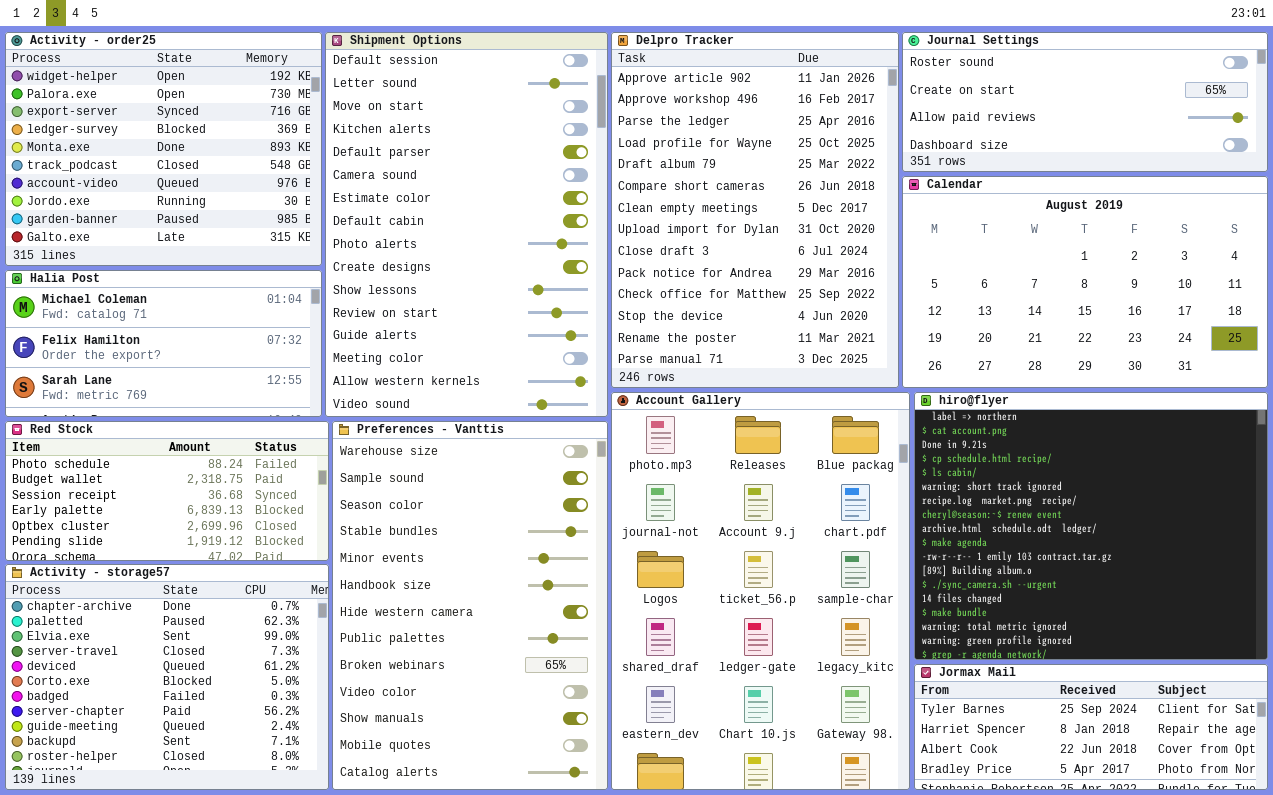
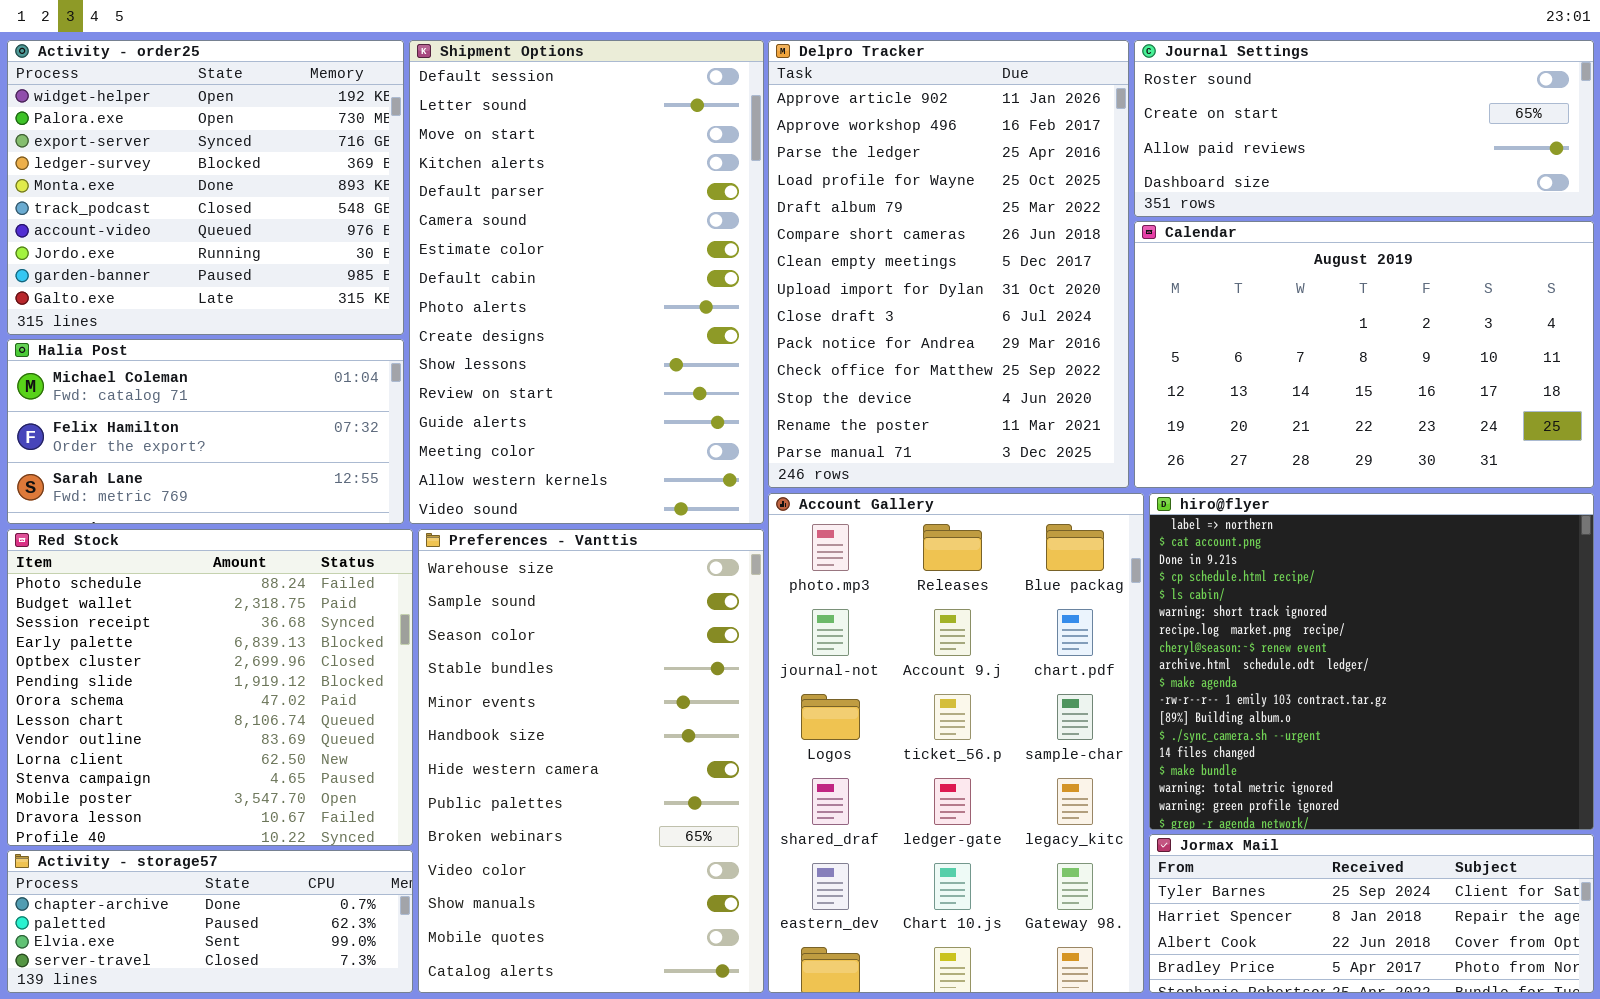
Red Stock: [5,421,329,561] -> [7,529,413,846], resized
Activity - storage57: [5,564,329,790] -> [7,850,413,993], resized

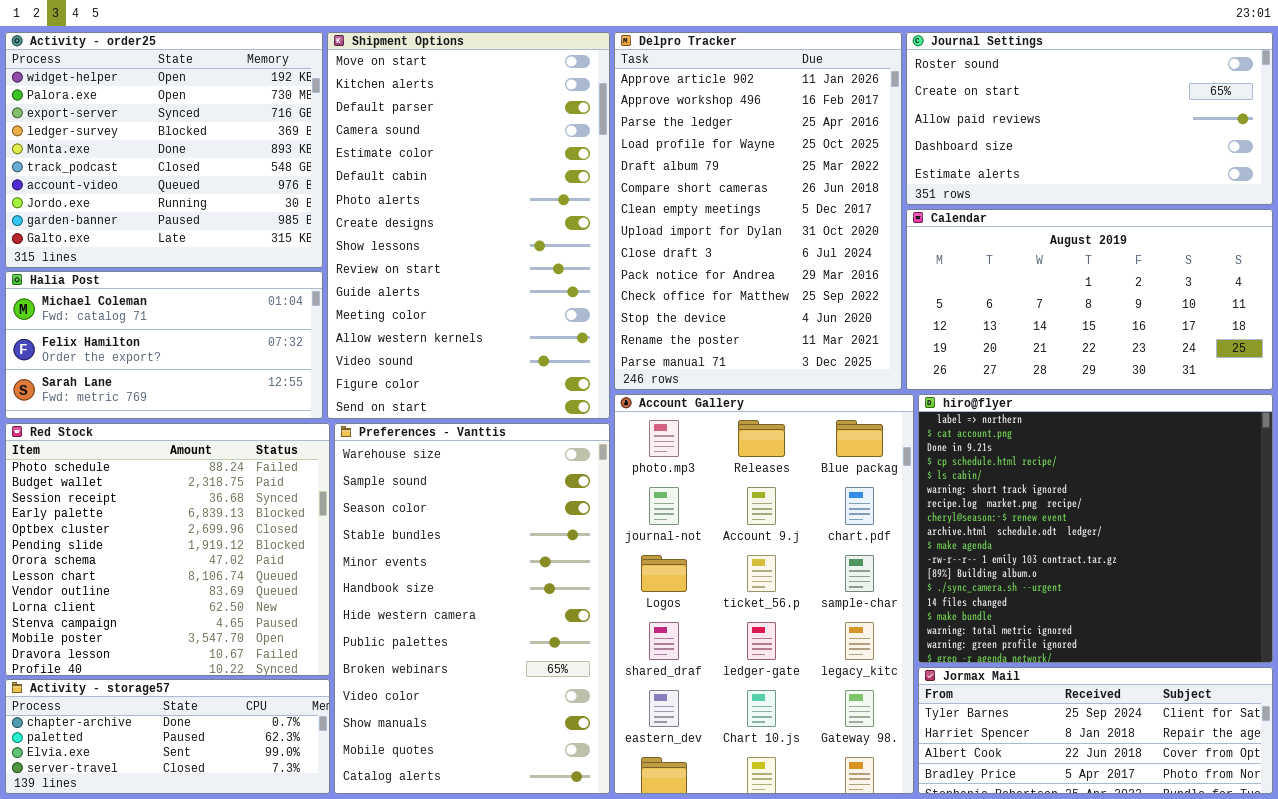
Shipment Options: [409,40,764,524] -> [327,32,610,419], scrolled down 2 rows
Journal Settings: [1134,40,1594,217] -> [906,32,1273,205], resized
Calendar: [1134,221,1594,488] -> [906,209,1273,390], resized

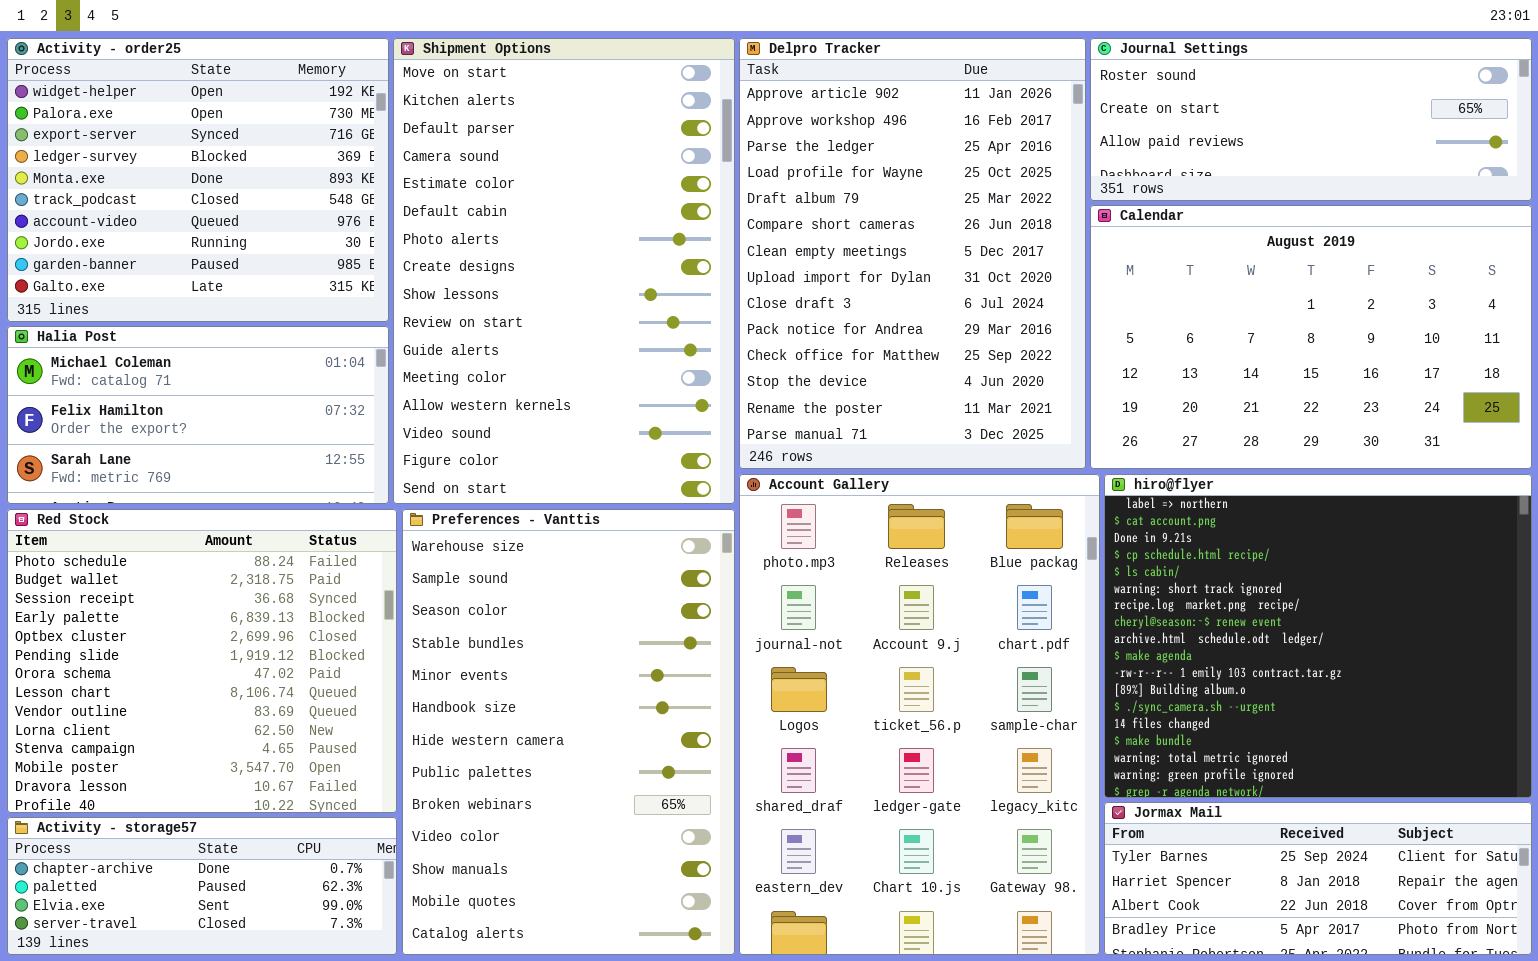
Journal Settings: [906,32,1273,205] -> [1090,38,1532,201], resized
Calendar: [906,209,1273,390] -> [1090,205,1532,469], resized

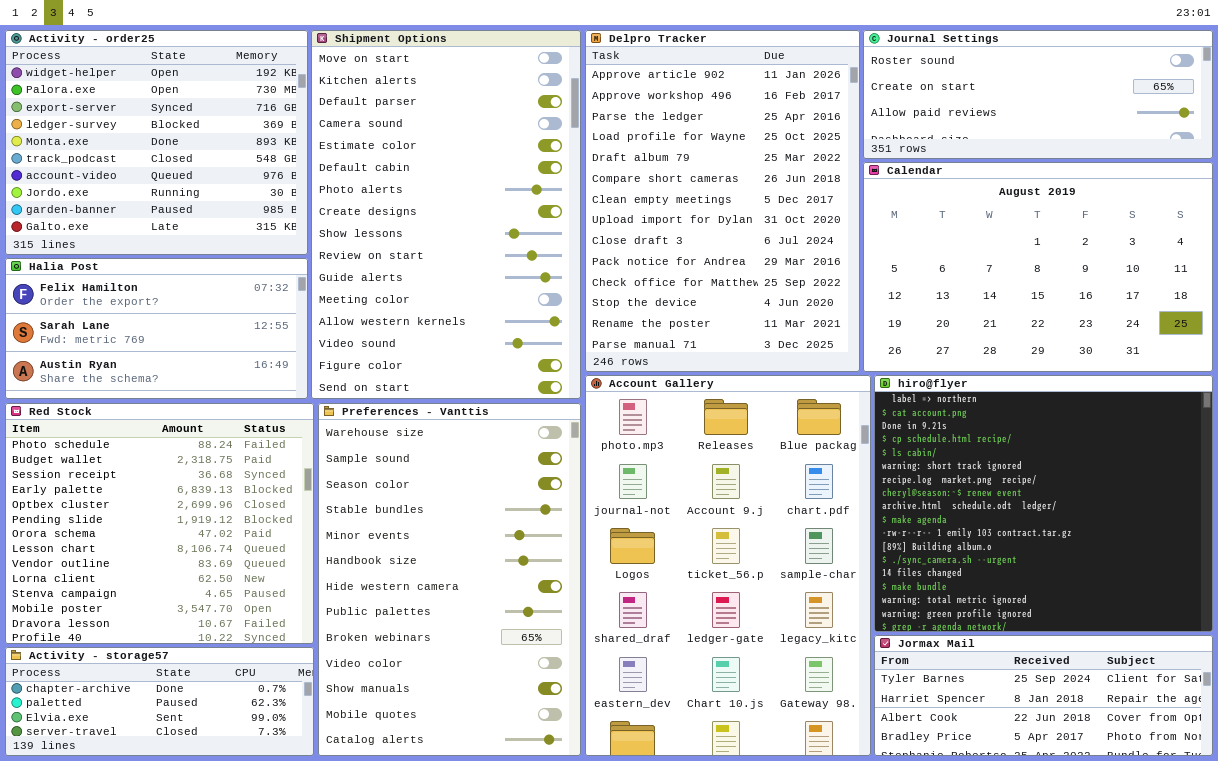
Halia Post: [7,326,389,504] -> [5,258,308,399], scrolled down 1 row

